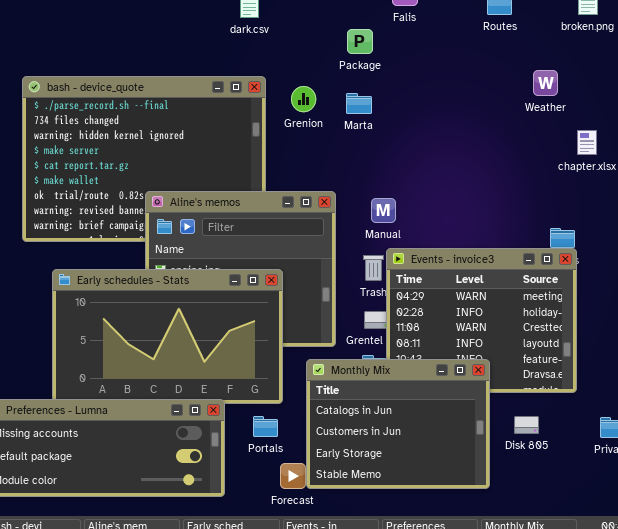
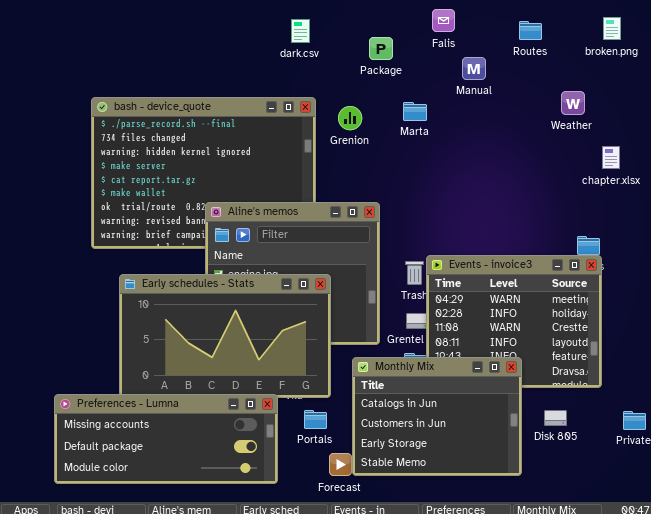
Package: [347,29,373,54] -> [369,37,393,60], moved
Marta: [346,93,372,114] -> [403,102,427,121], moved
Manual: [371,198,396,223] -> [462,57,486,80], moved

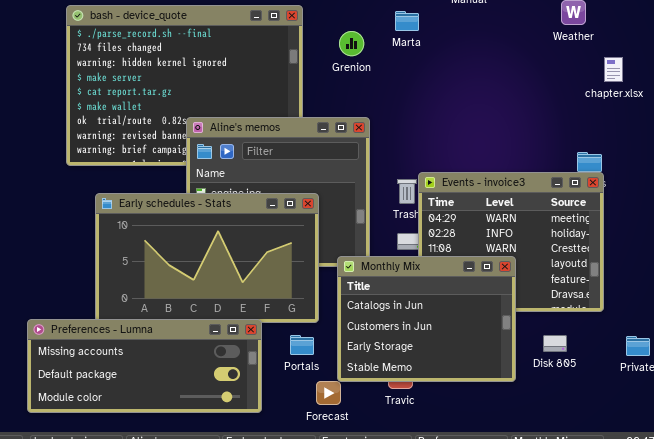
Grenion: [338,106,362,130] -> [339,31,364,56], moved
Monthly Mix: [352,357,522,476] -> [337,256,516,382], moved

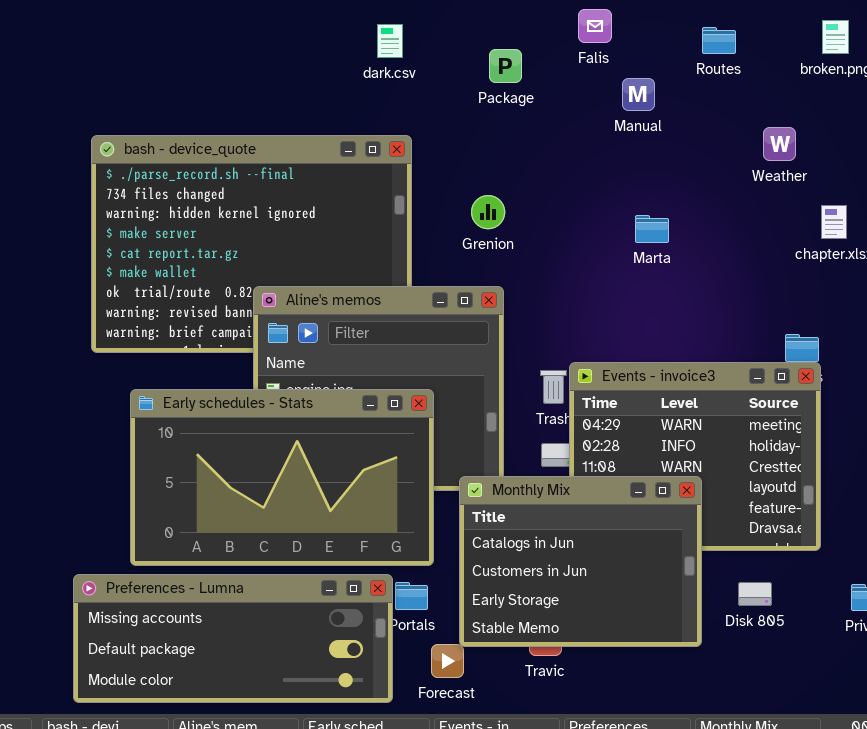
Marta: [395,11,419,31] -> [635,215,669,243], moved
Grenion: [339,31,364,56] -> [471,195,505,229], moved
Preferences - Lumna: [27,319,262,413] -> [73,574,393,703], moved

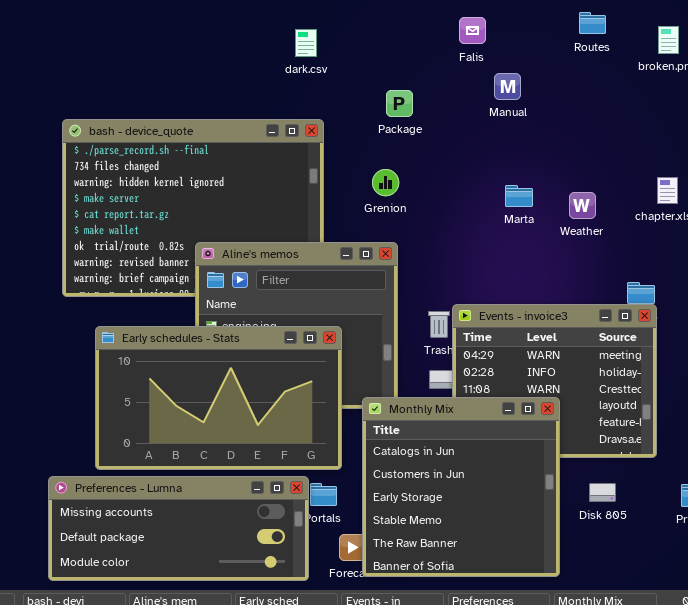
Routes: [702,27,736,54] -> [579,12,606,34], moved
Package: [489,49,522,83] -> [386,90,413,117], moved
Weather: [763,127,796,161] -> [569,192,596,219], moved
Monthly Mix: [459,476,702,647] -> [362,397,560,577], resized

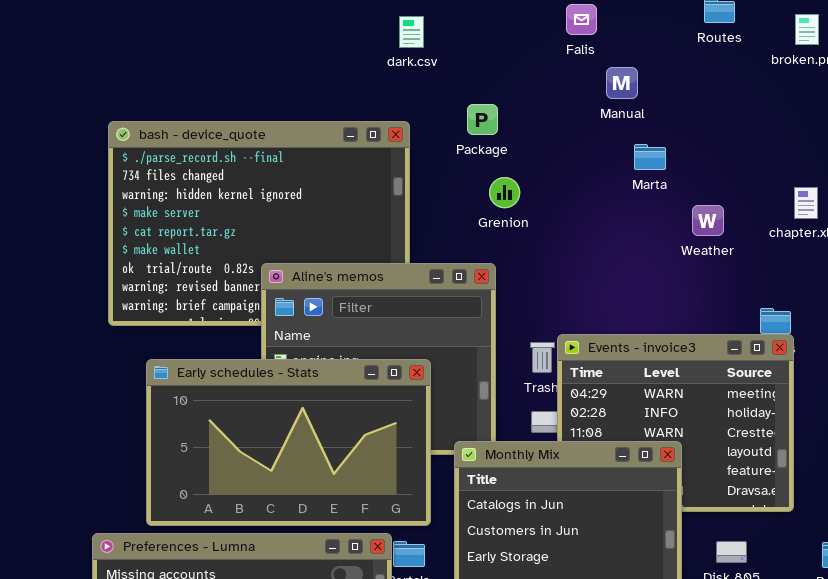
dark.csv: [295,29,317,57] -> [399,16,424,48], moved
Package: [386,90,413,117] -> [467,104,498,135], moved
Grenion: [372,169,399,196] -> [489,177,520,208], moved
Marta: [505,185,533,207] -> [634,144,666,170], moved

